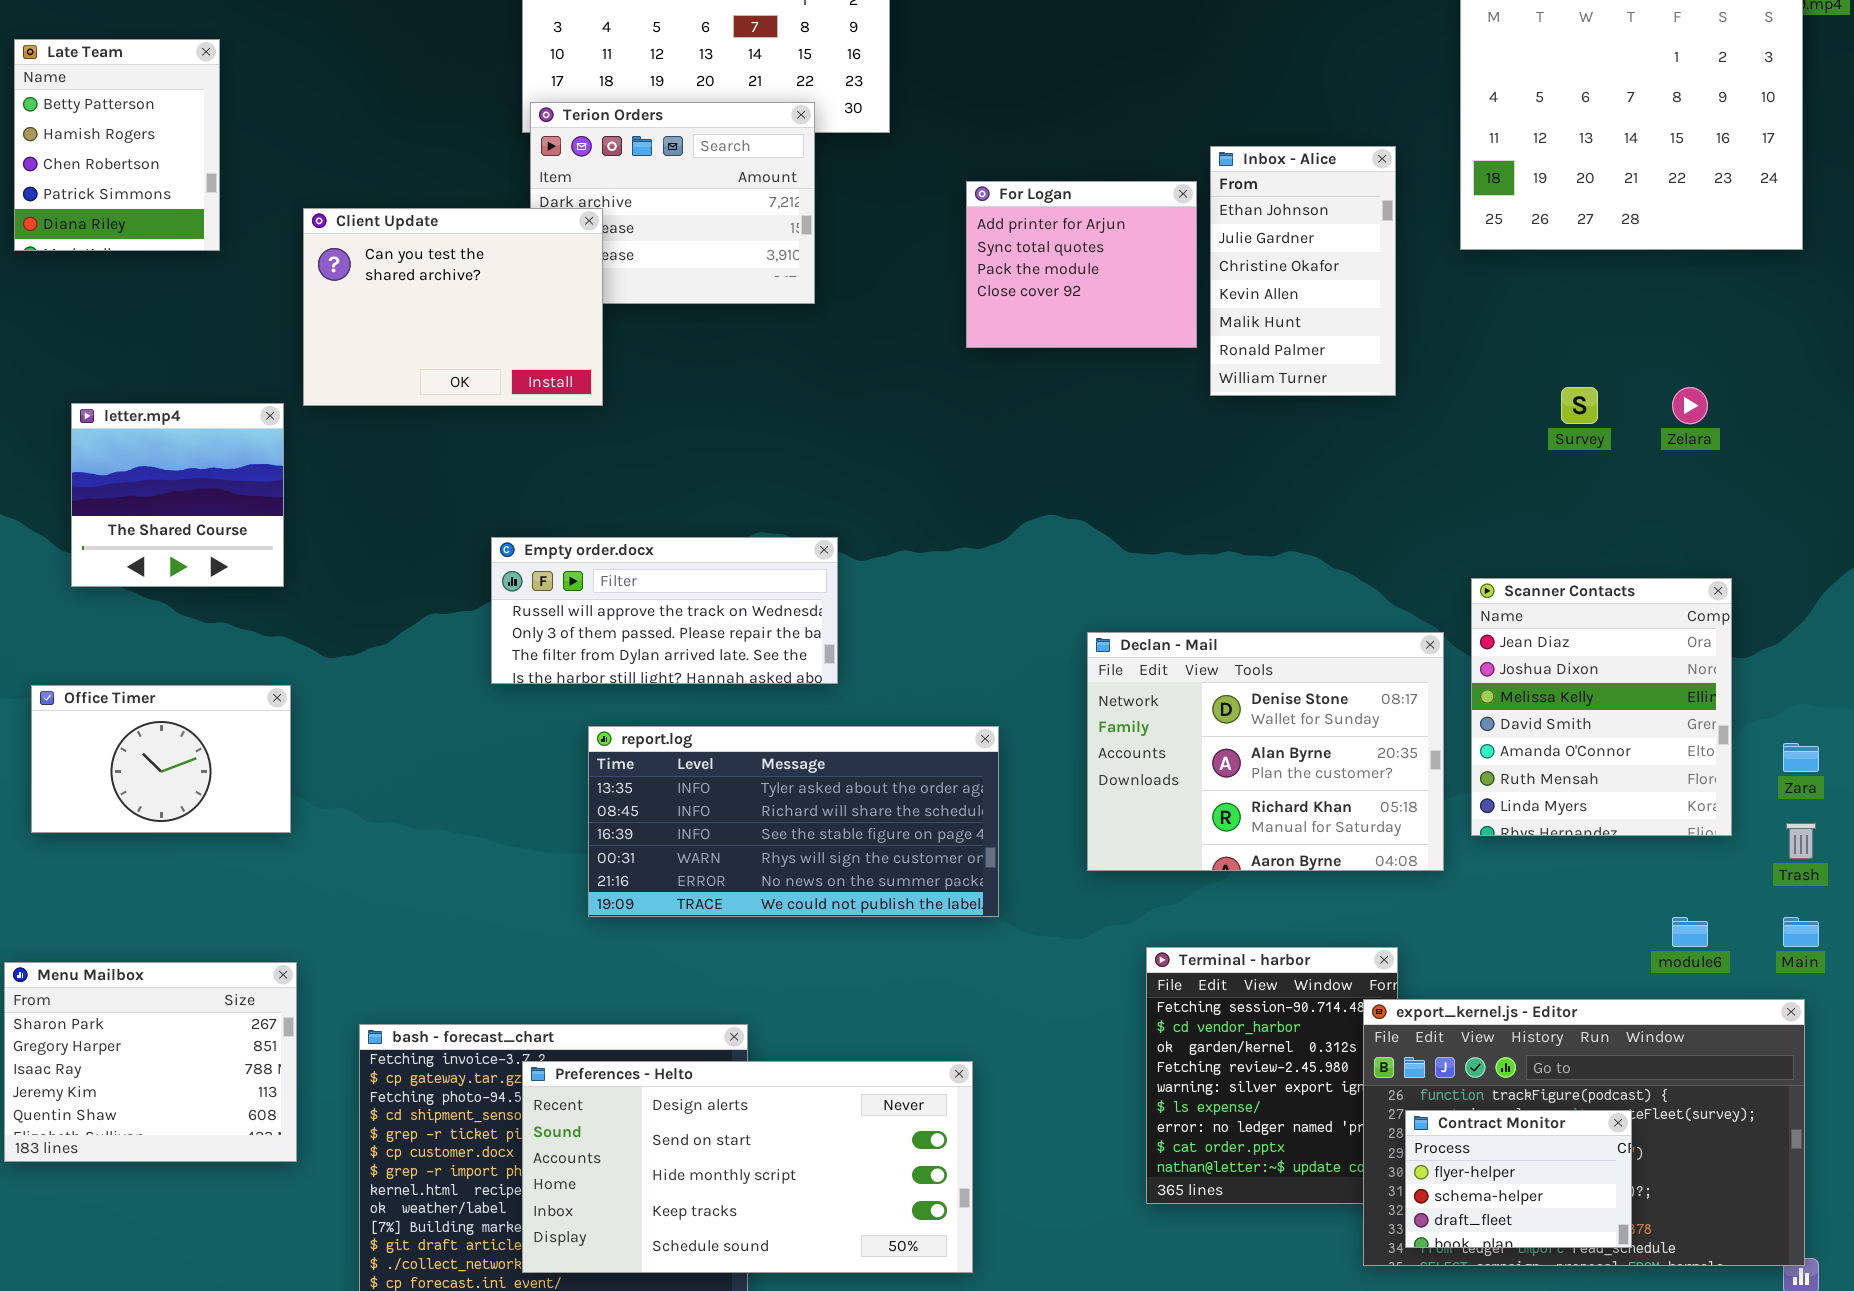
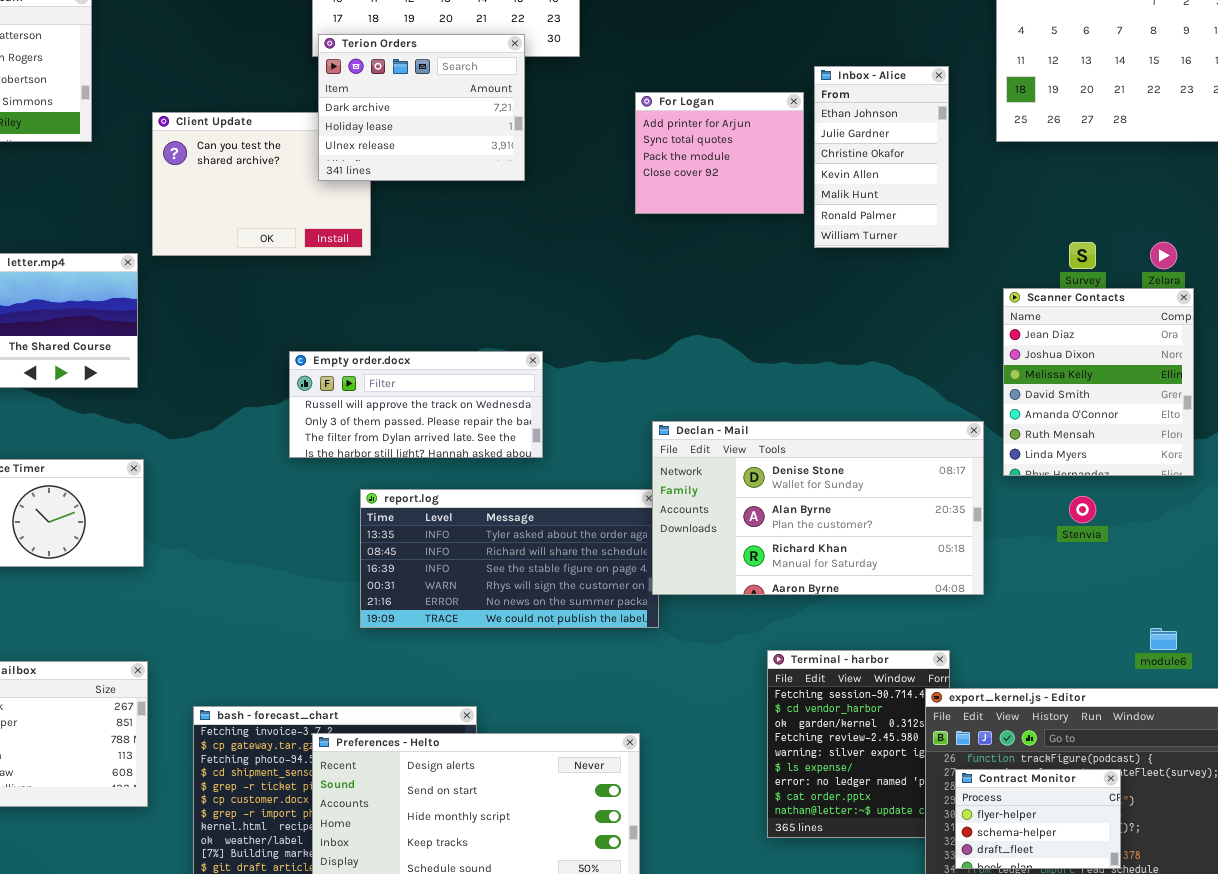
Terion Orders: [530,102,815,304] -> [318,34,525,181], raised
Scanner Contacts: [1471,578,1732,836] -> [1003,288,1194,476], moved
Declan - Mail: [1087,632,1444,871] -> [652,421,984,595], resized

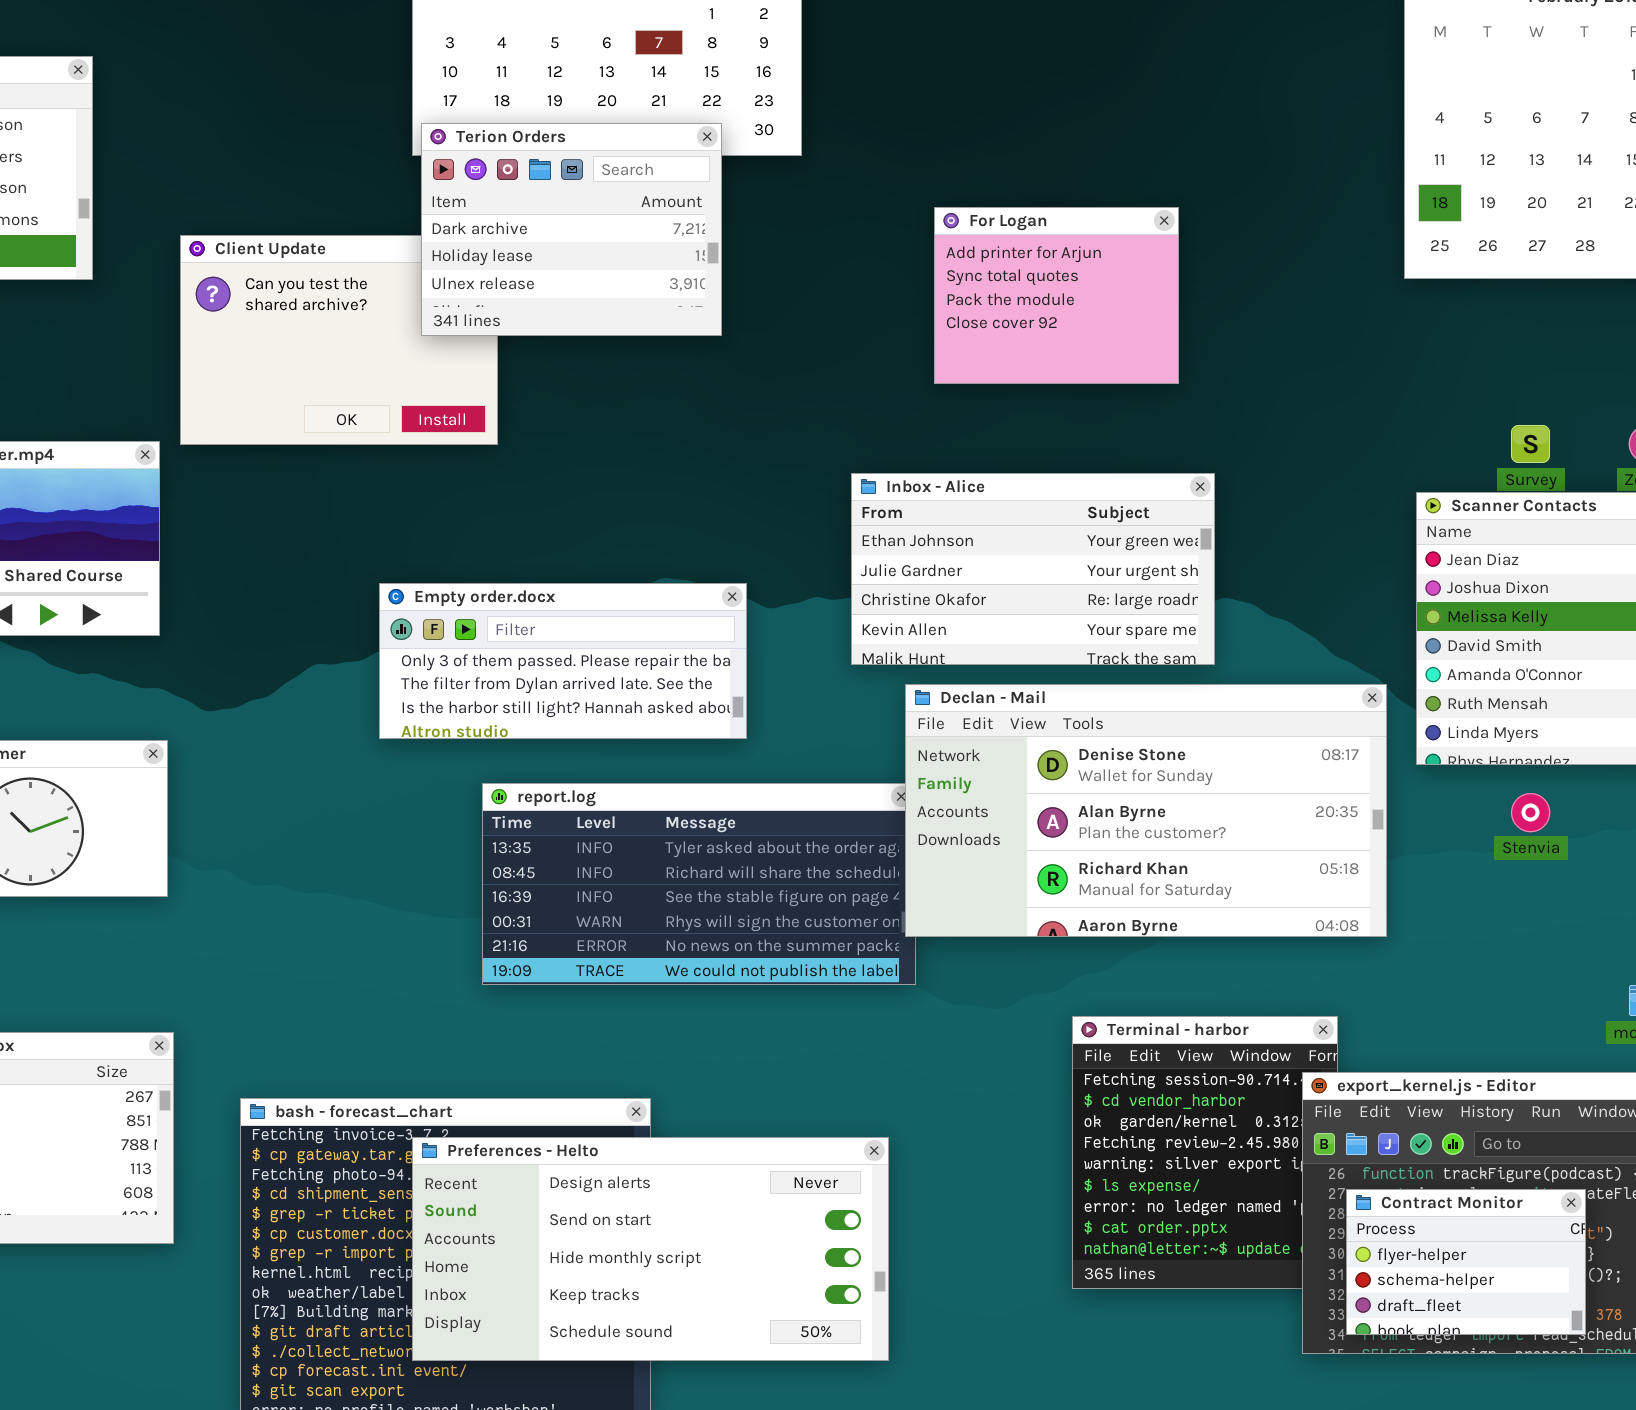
Inbox - Alice: [814,66,949,248] -> [851,473,1215,665], moved, resized
For Logan: [635,92,804,214] -> [934,207,1179,384], moved
Empty order.docx: [289,351,543,458] -> [379,583,747,739], scrolled down 1 row

